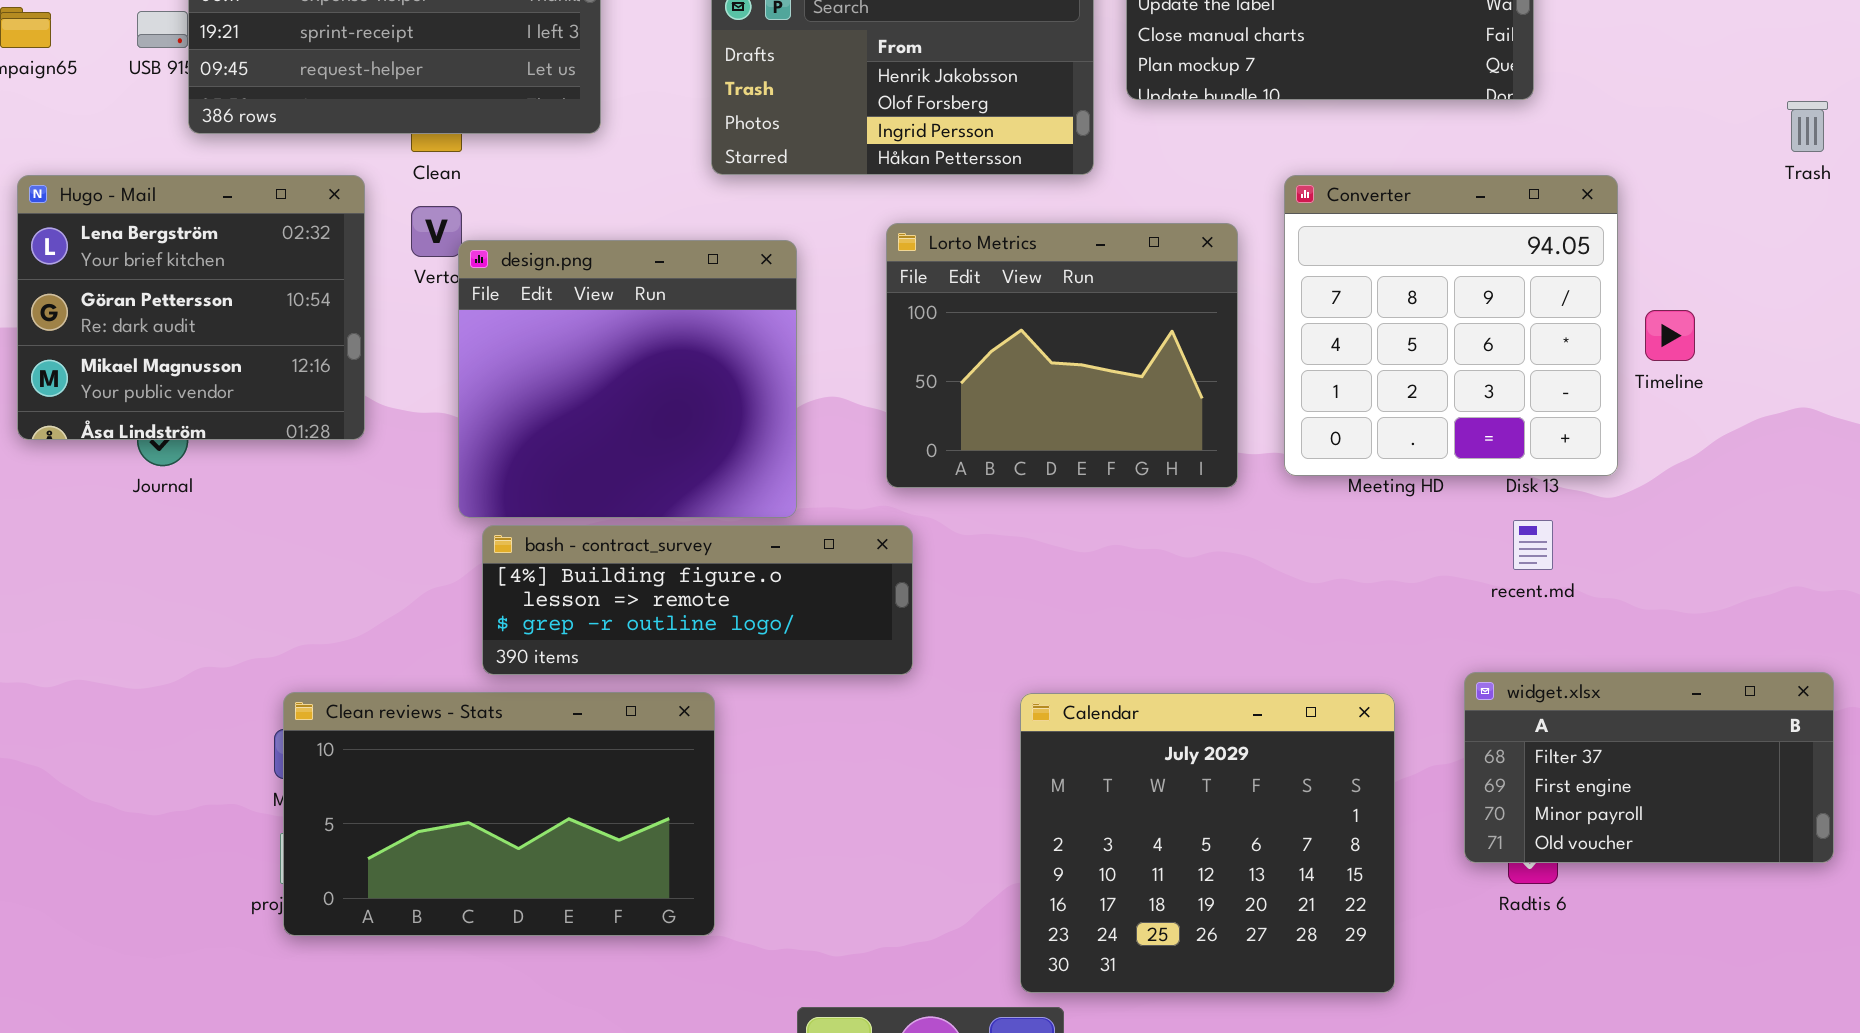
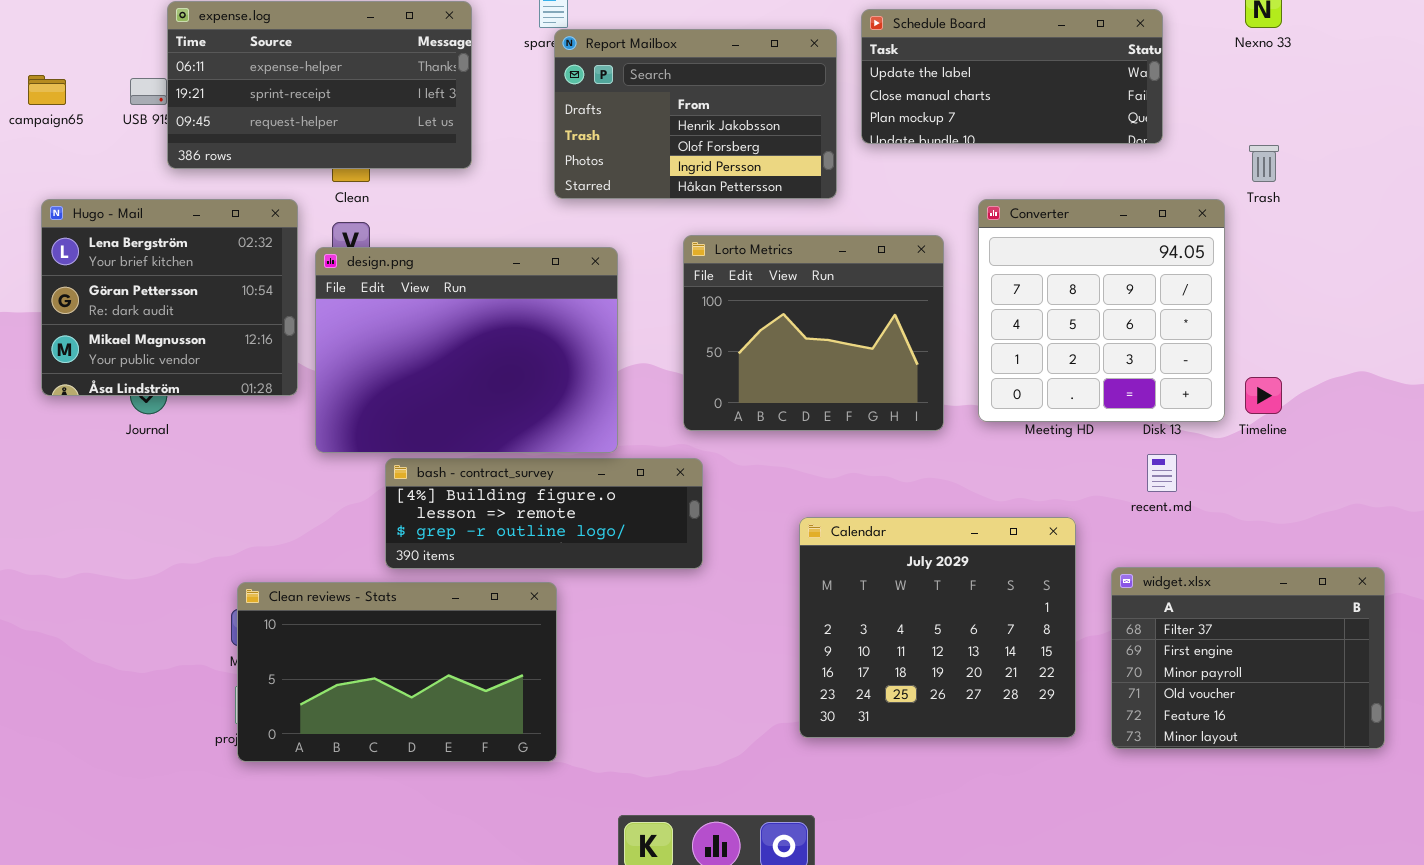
Trash: [1787,101,1828,152] -> [1249,145,1279,182], moved
design.png: [458,240,797,518] -> [315,247,618,453], resized
Timeline: [1645,310,1695,361] -> [1245,377,1282,414], moved
widget.xlsx: [1464,672,1834,863] -> [1111,567,1385,749], resized
Calendar: [1020,693,1395,993] -> [799,517,1076,738], moved

